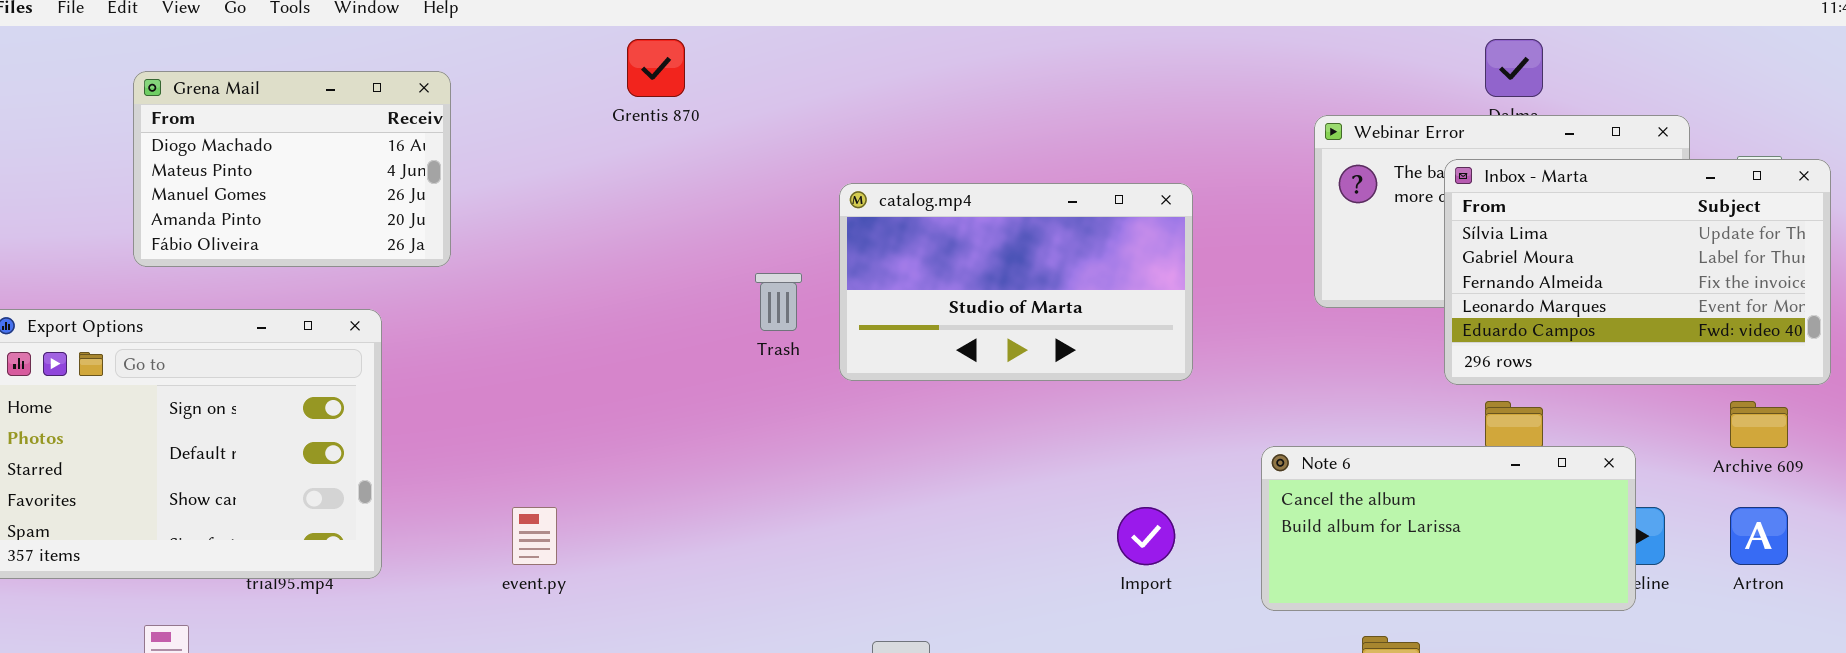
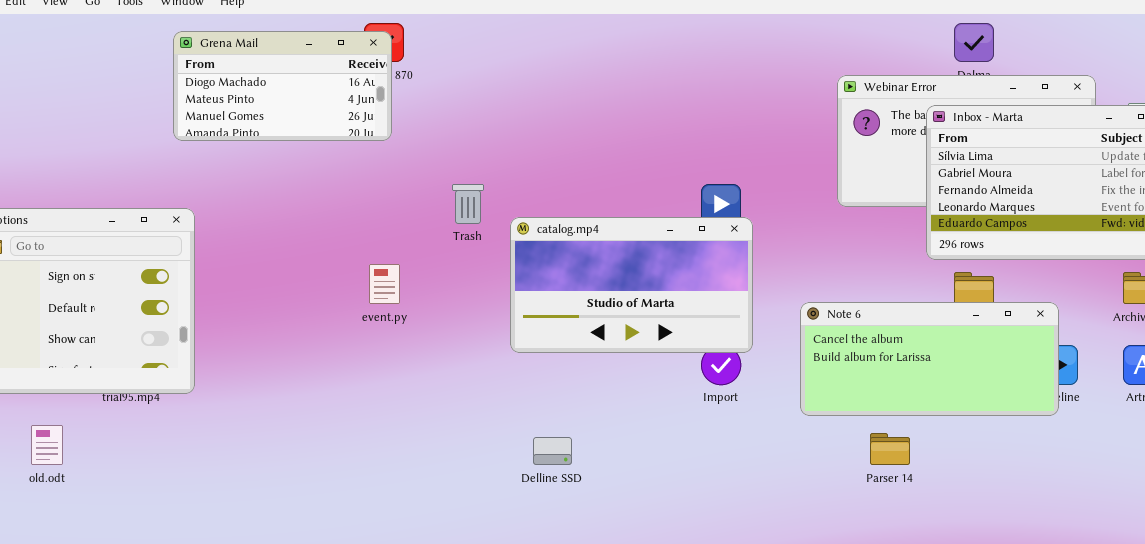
Grena Mail: [133,71,451,267] -> [173,31,392,141], moved, resized
catalog.mp4: [839,183,1193,381] -> [510,217,753,353], moved
event.py: [512,507,557,565] -> [369,264,400,304], moved

